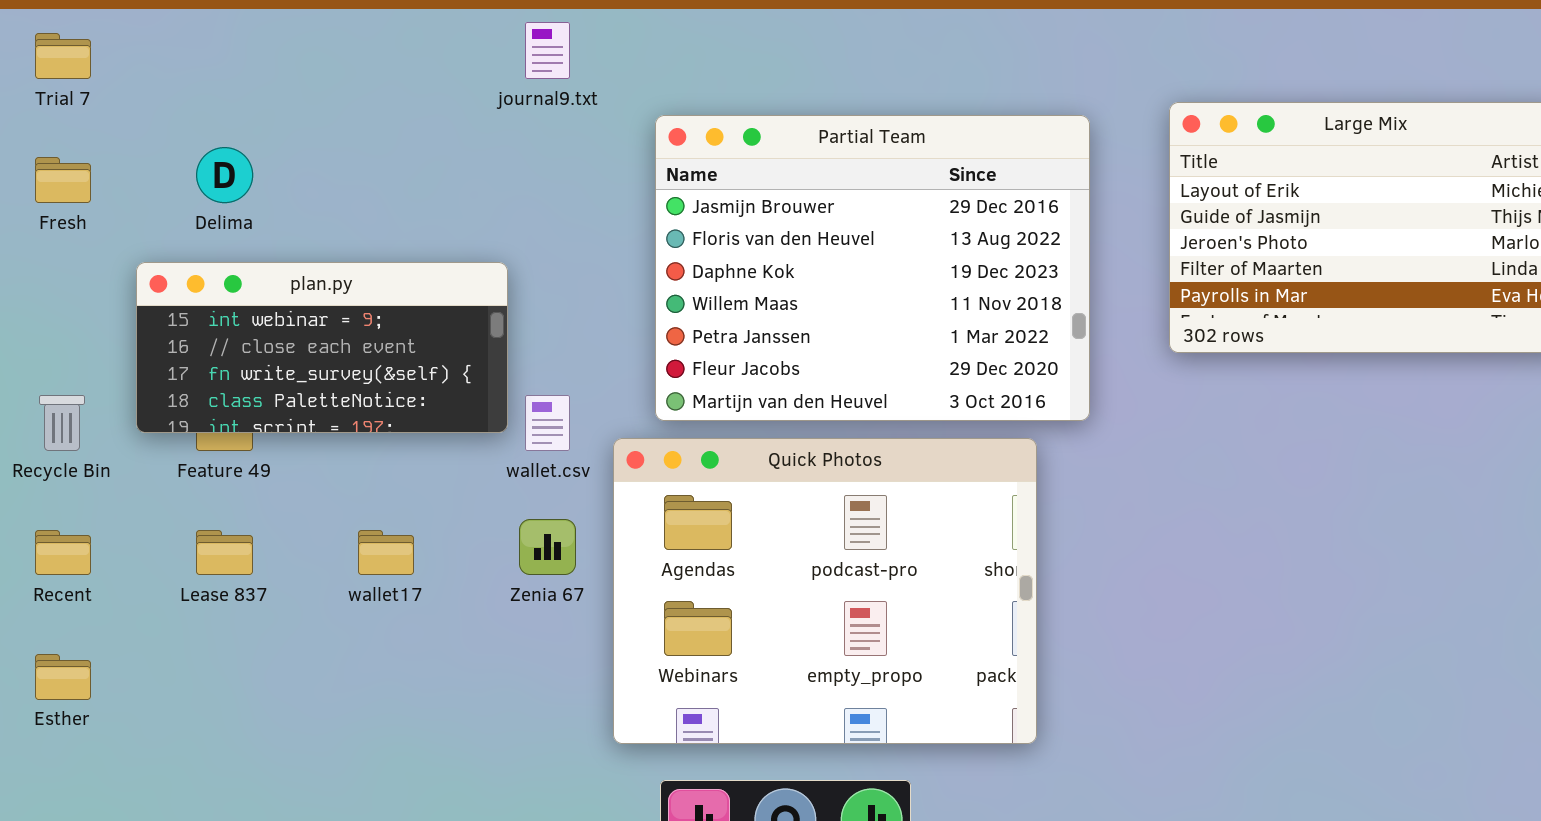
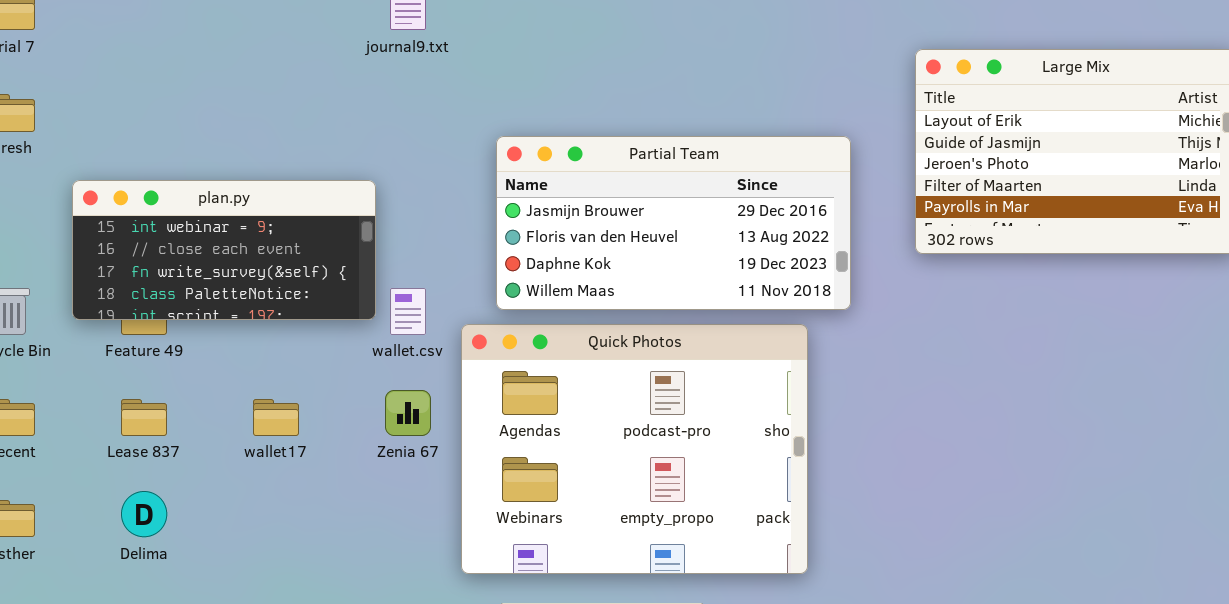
Partial Team: [655,115,1090,421] -> [496,136,851,310], resized
Delima: [196,147,253,203] -> [121,491,167,537], moved

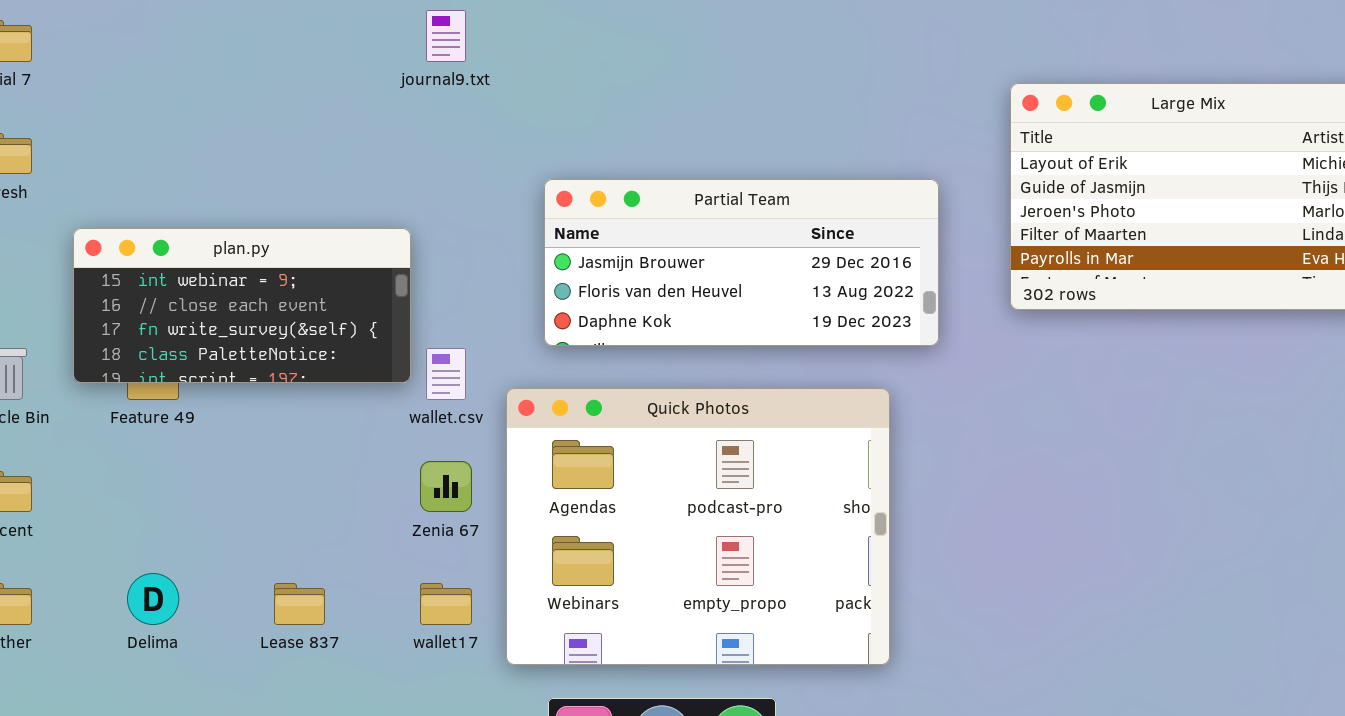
Partial Team: [496,136,851,310] -> [544,179,939,346], resized
Lease 837: [121,399,167,436] -> [274,583,325,625], moved
wallet17: [253,399,299,436] -> [420,583,472,625], moved

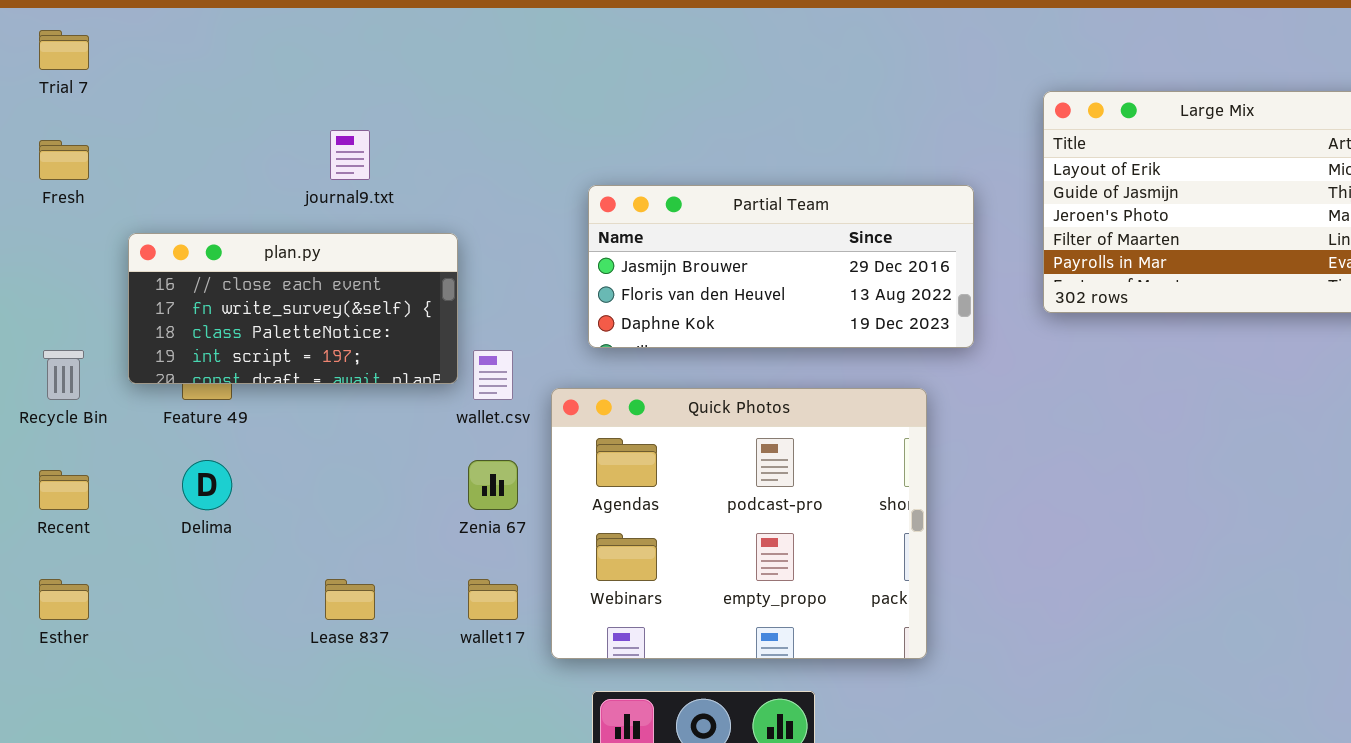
journal9.txt: [426,10,466,62] -> [330,130,370,180], moved
plan.py: [73,228,411,383] -> [128,233,458,384], scrolled down 1 row
Delima: [127,573,179,625] -> [182,460,232,510], moved

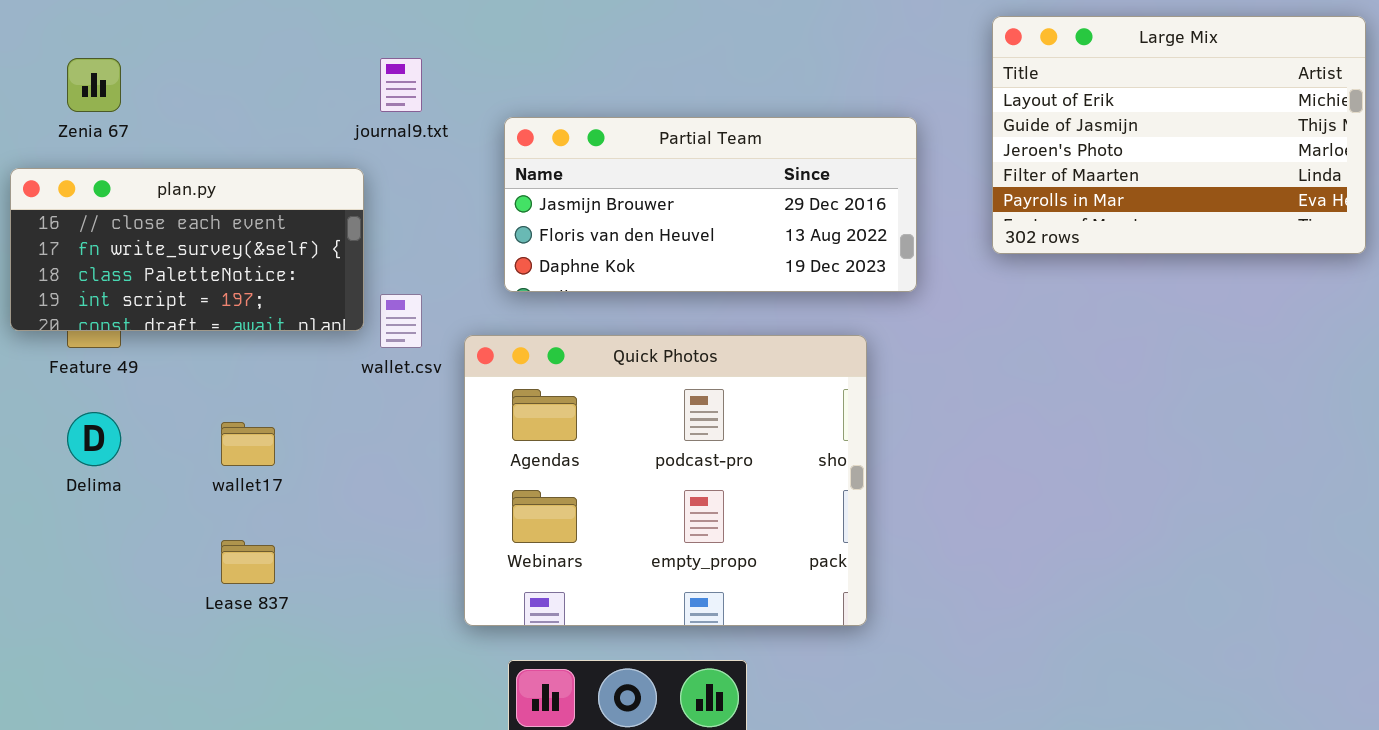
journal9.txt: [330,130,370,180] -> [380,58,422,112], moved
Zenia 67: [468,460,518,510] -> [67,58,121,112], moved
wallet17: [468,579,518,620] -> [221,422,275,466], moved

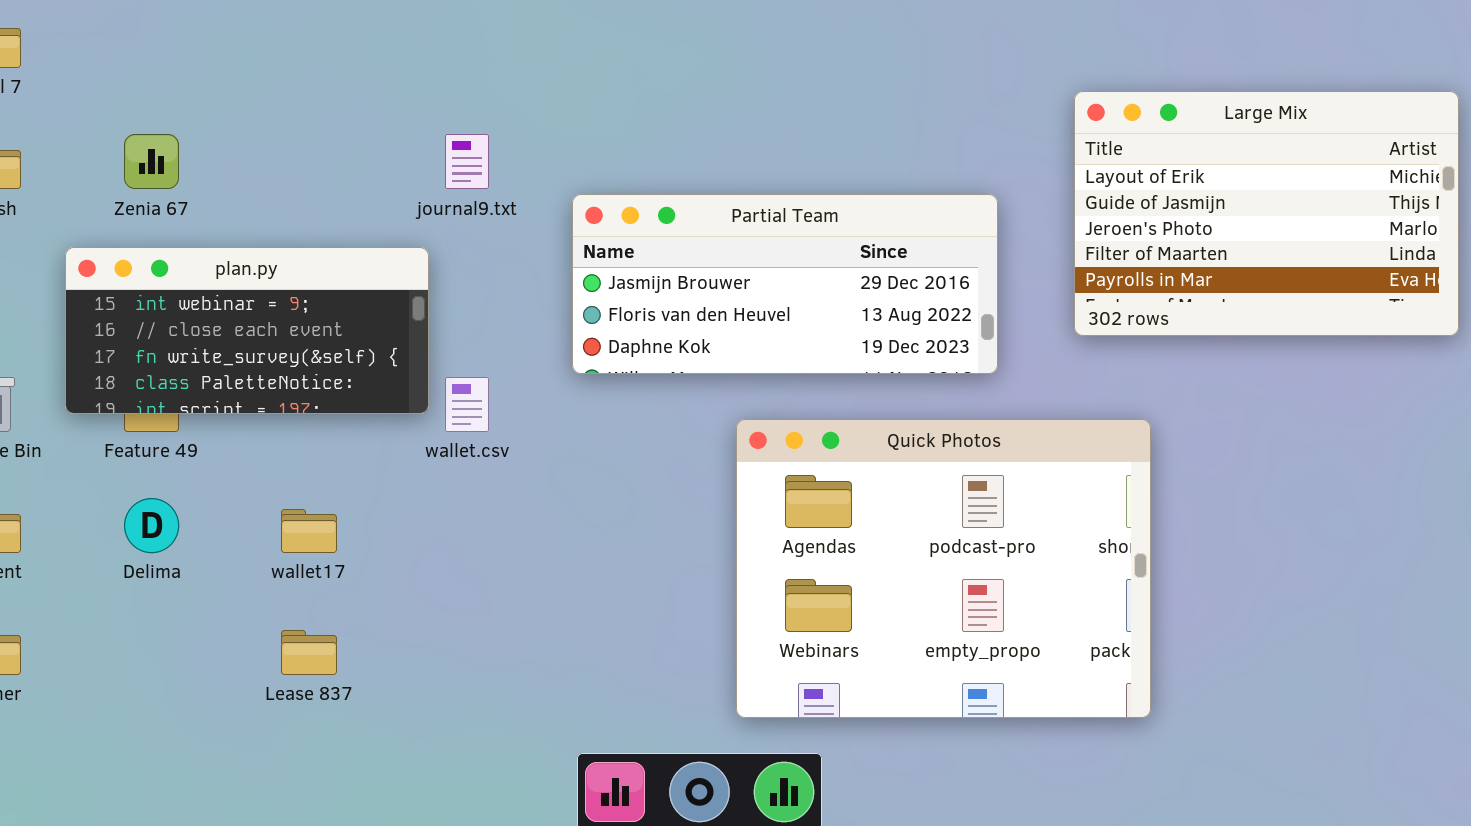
plan.py: [10,168,364,331] -> [65,247,429,414], scrolled up 1 row
Quick Photos: [464,335,867,626] -> [736,419,1151,718], moved

